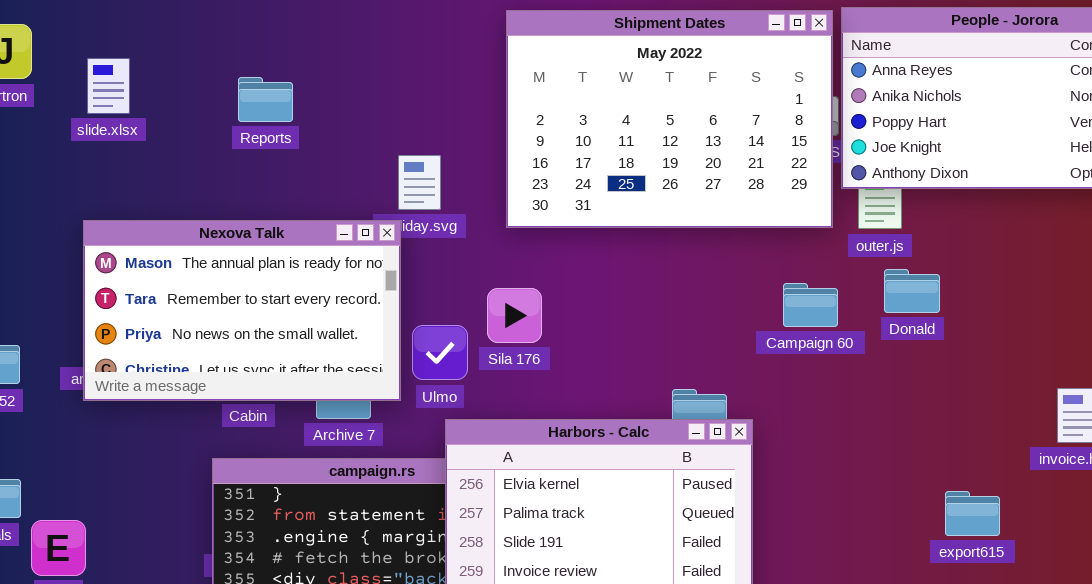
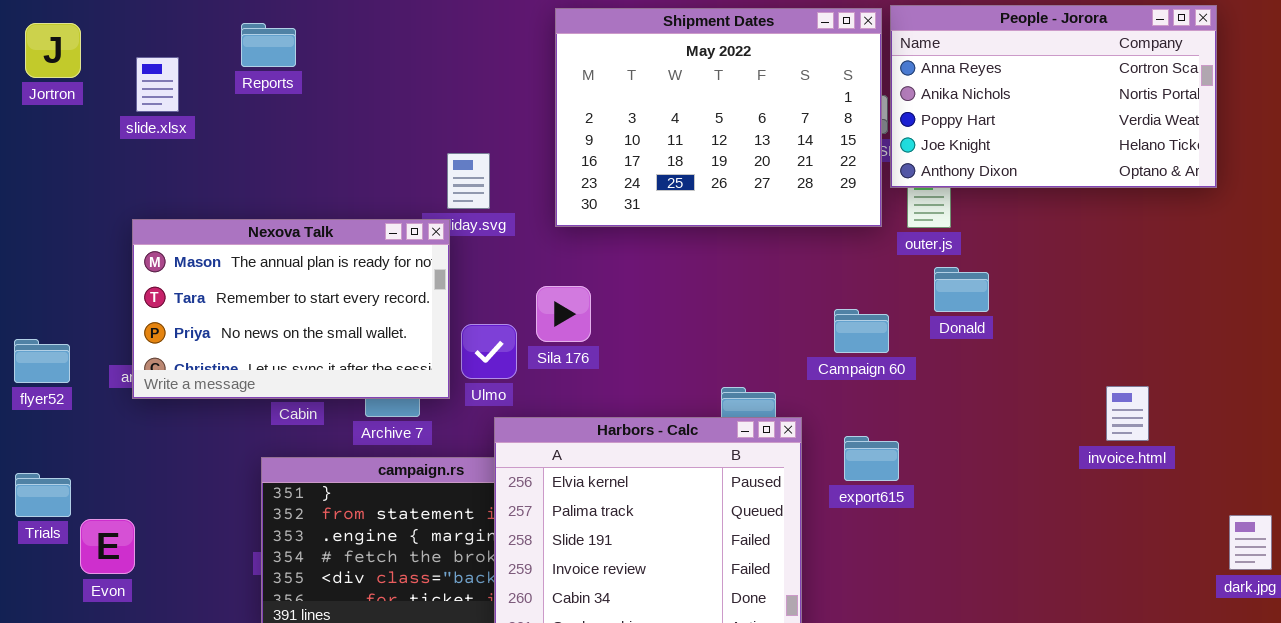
Reports: [238,77,293,122] -> [241,23,296,67], moved
Campaign 60: [783,283,838,327] -> [834,309,889,353], moved
export615: [945,491,1000,536] -> [844,436,899,481], moved

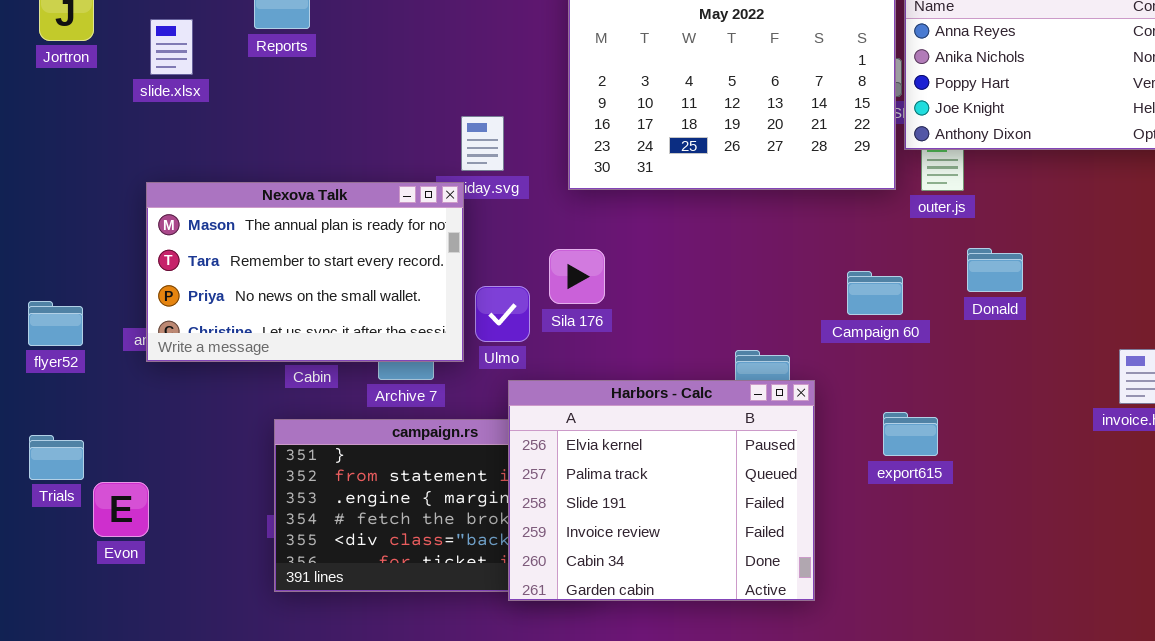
Donald: [934,267,989,312] -> [967,248,1023,292], moved
export615: [844,436,899,481] -> [883,412,938,456], moved

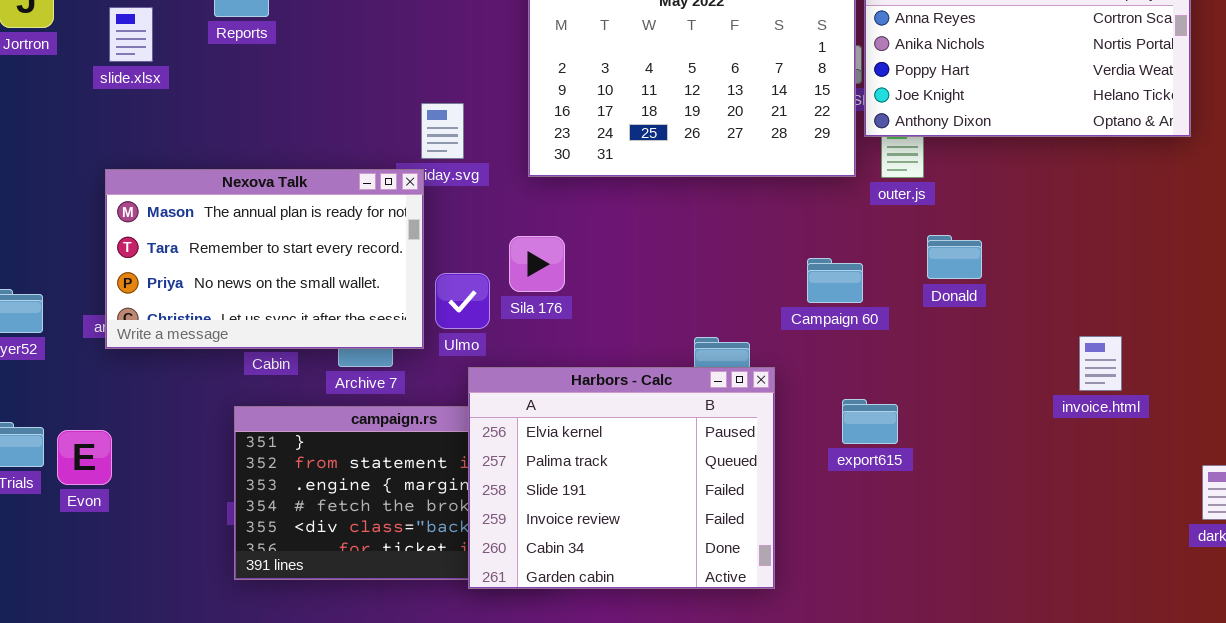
Evon: [93,482,149,537] -> [57,430,112,485], moved

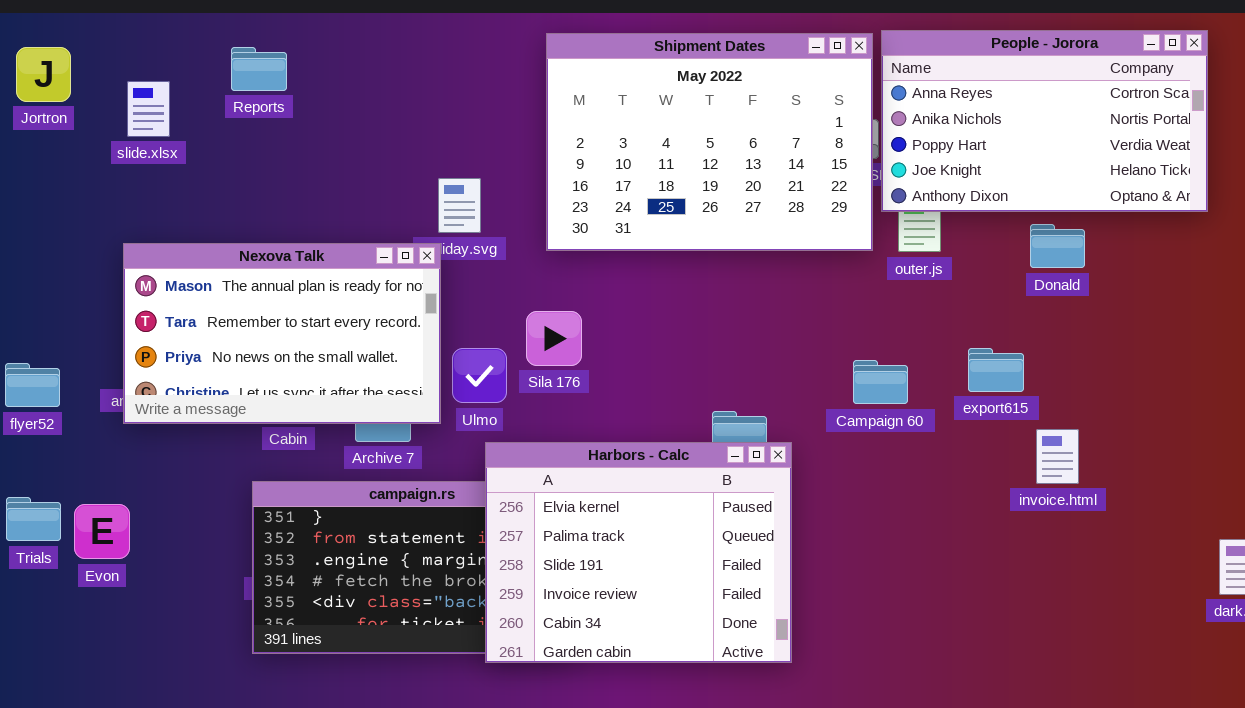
Donald: [927,235,982,279] -> [1030,224,1085,268], moved
Campaign 60: [807,258,863,303] -> [853,360,908,404], moved
invoice.html: [1079,336,1122,391] -> [1036,429,1079,484], moved
export615: [842,399,898,444] -> [968,348,1024,392], moved

